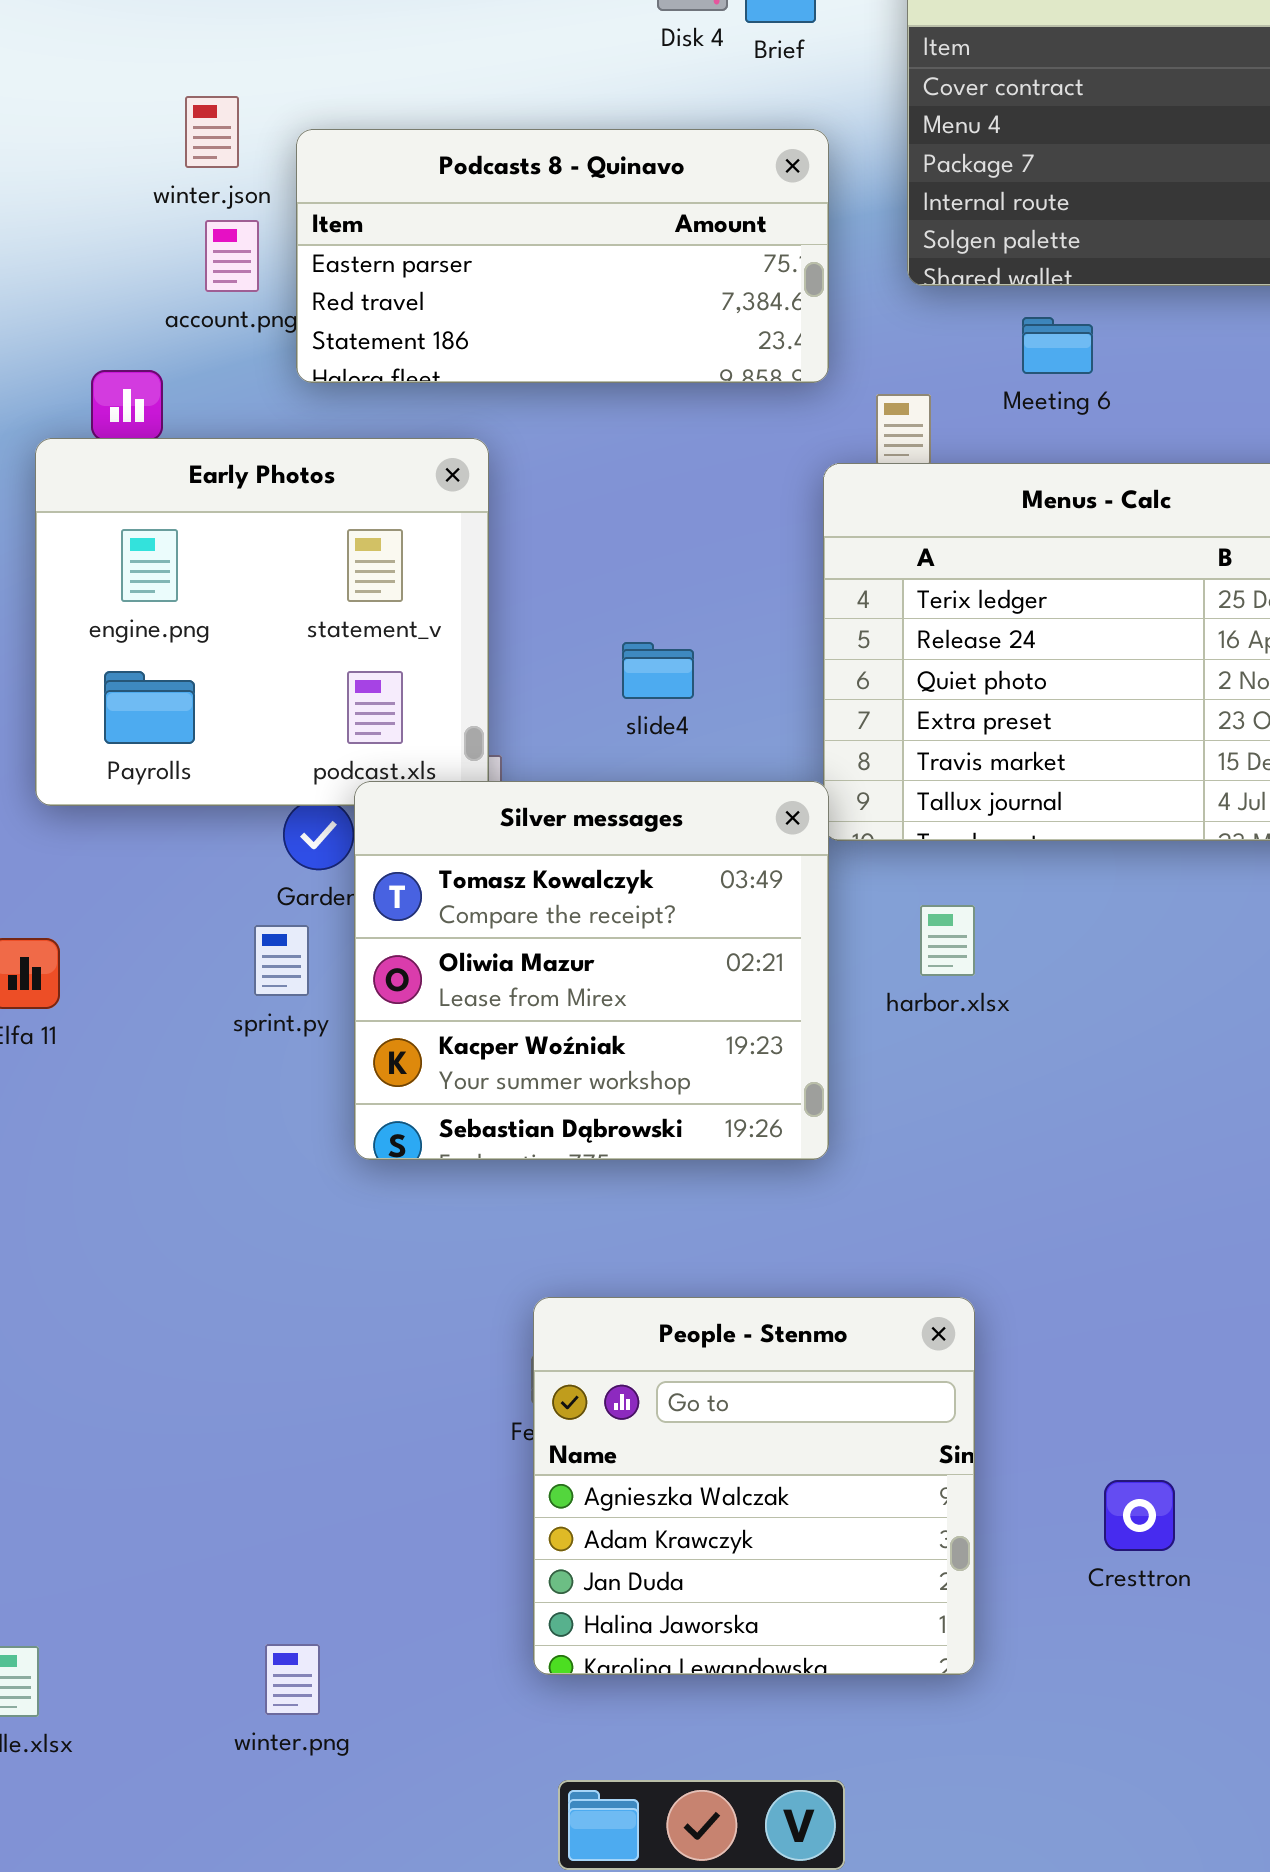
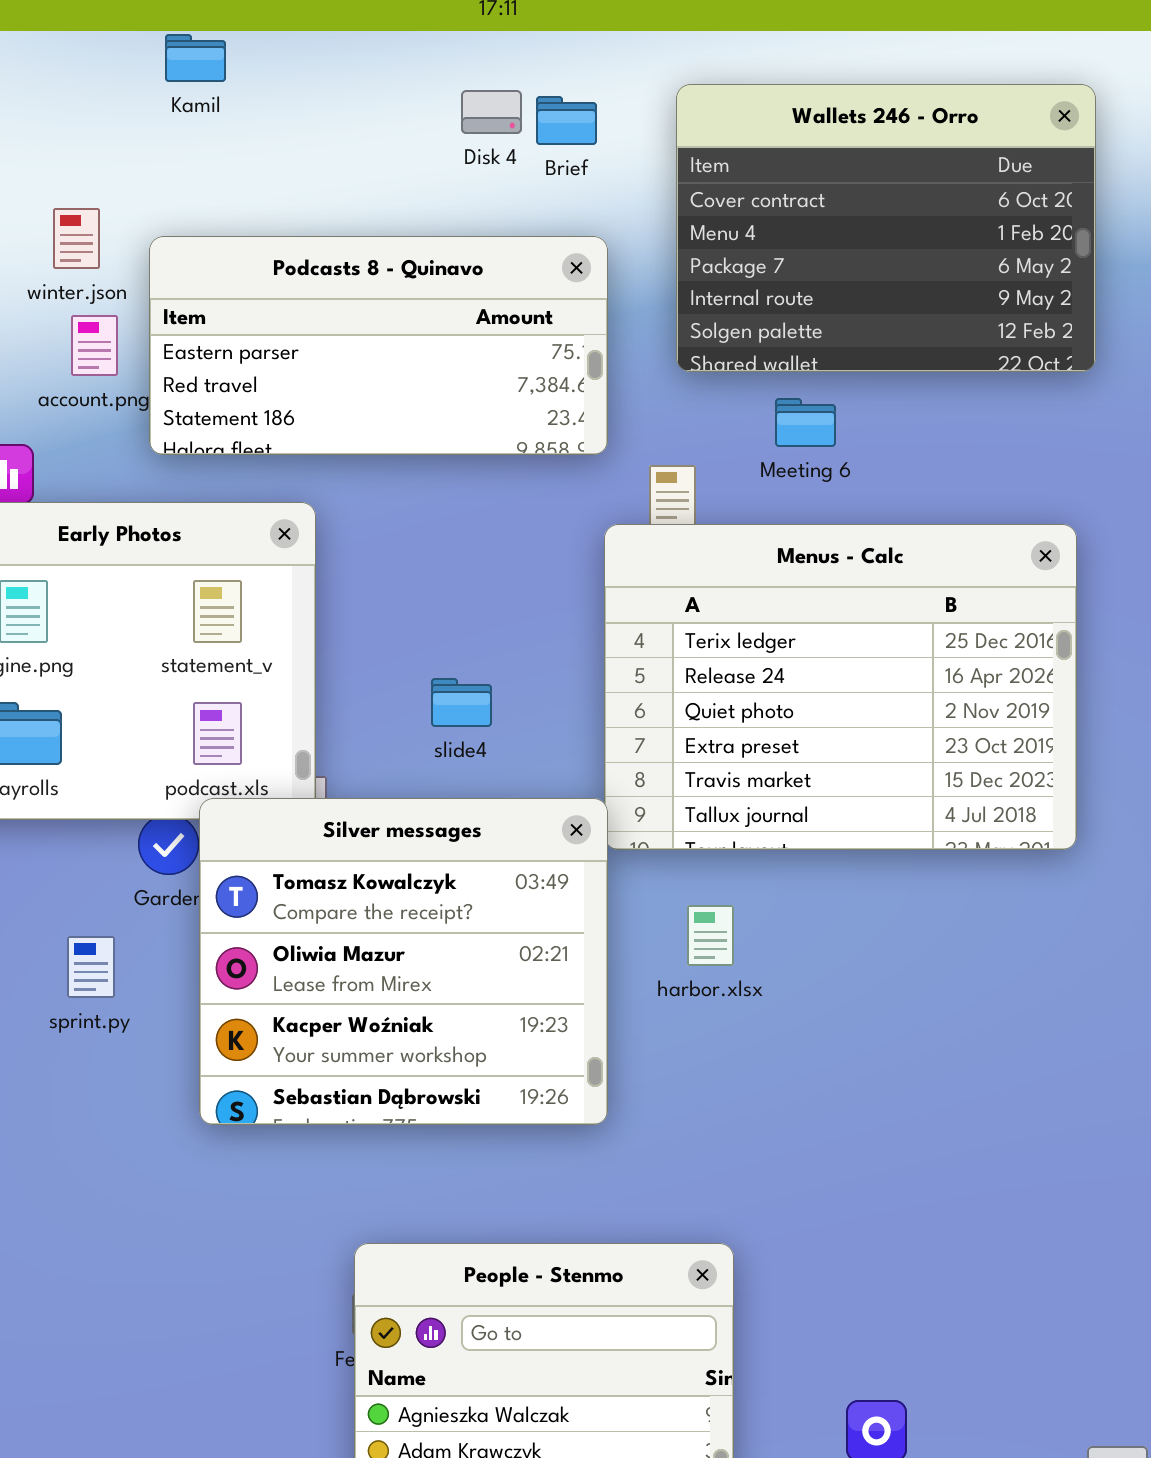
sprint.py: [254,925,309,996] -> [67,936,115,998], moved

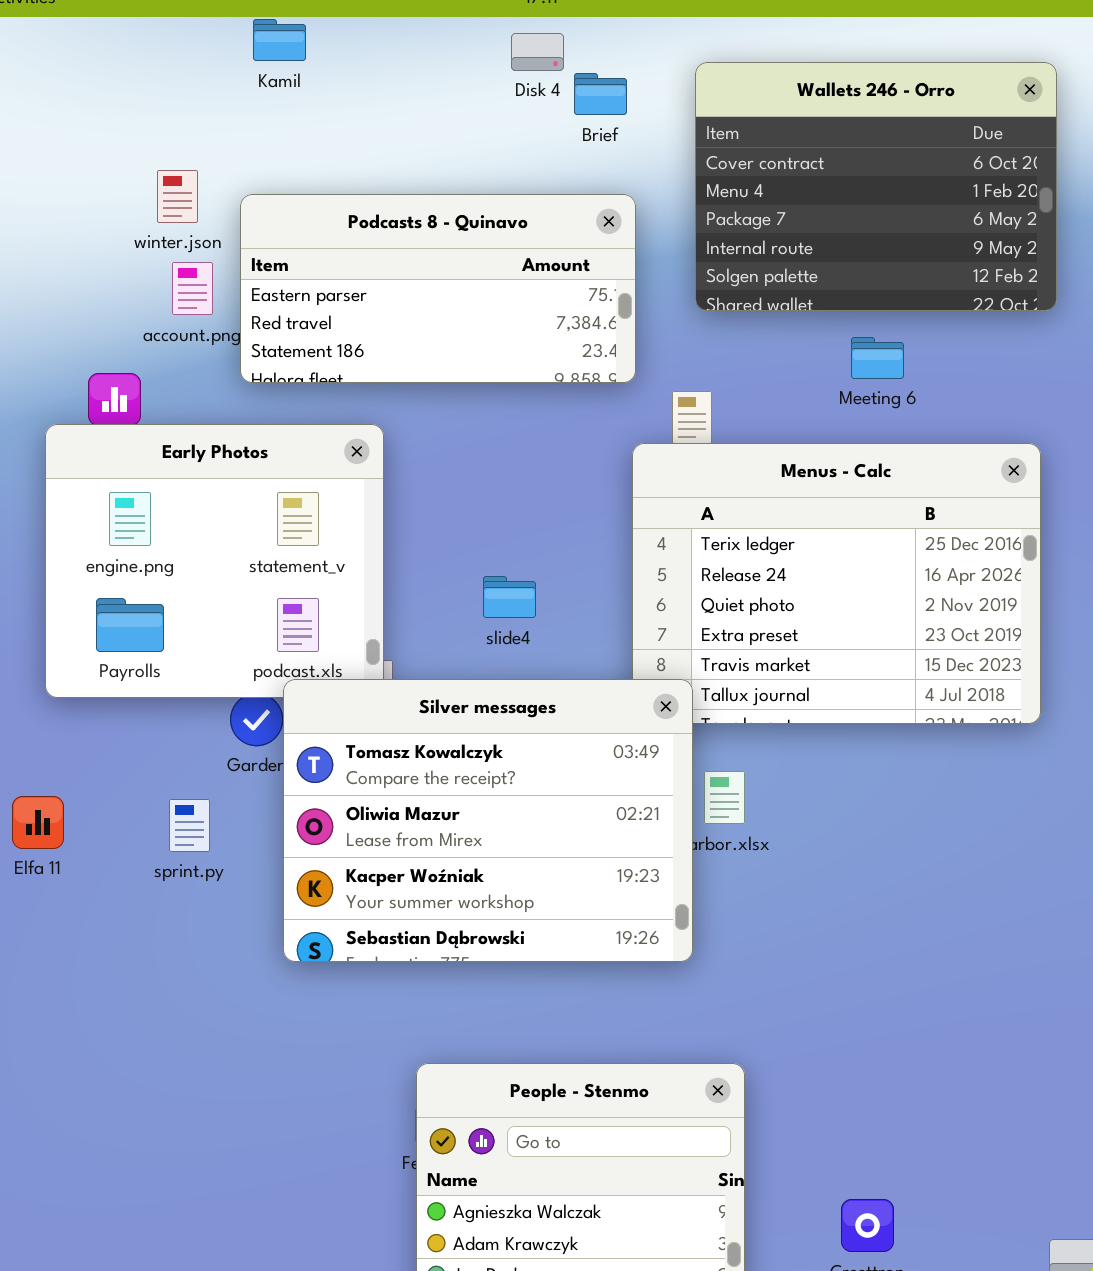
Disk 4: [461,90,522,134] -> [511,33,564,71], moved
Meeting 6: [775,398,836,447] -> [851,337,904,379], moved
Silver messages: [199,798,608,1125] -> [283,679,693,962], resized

